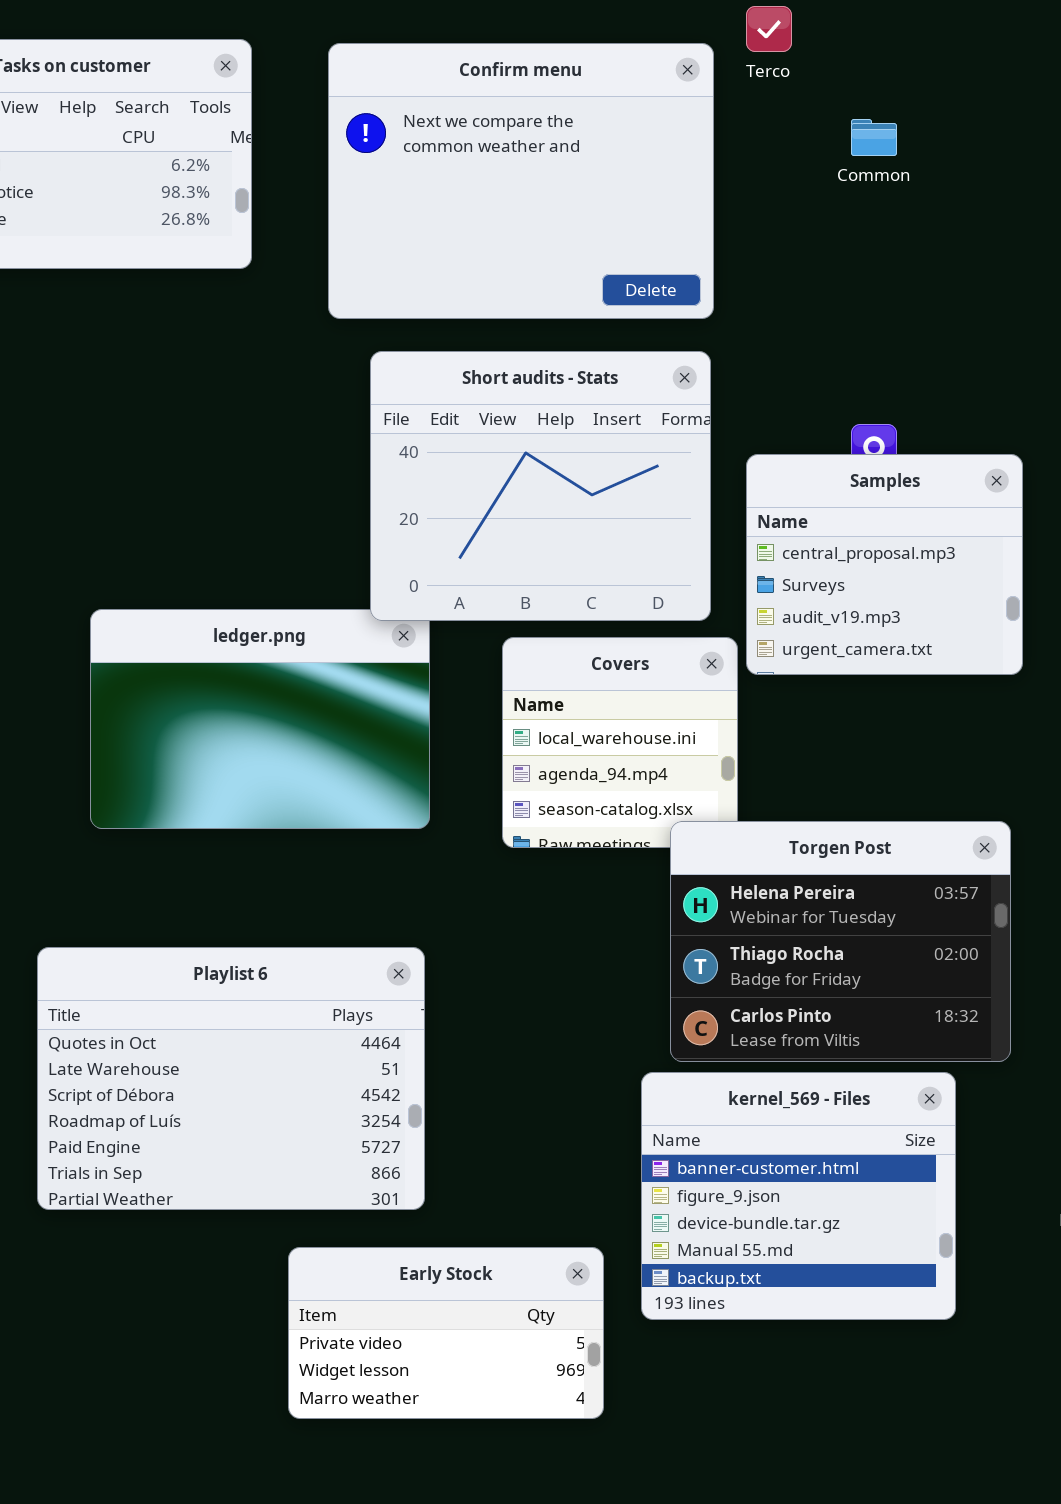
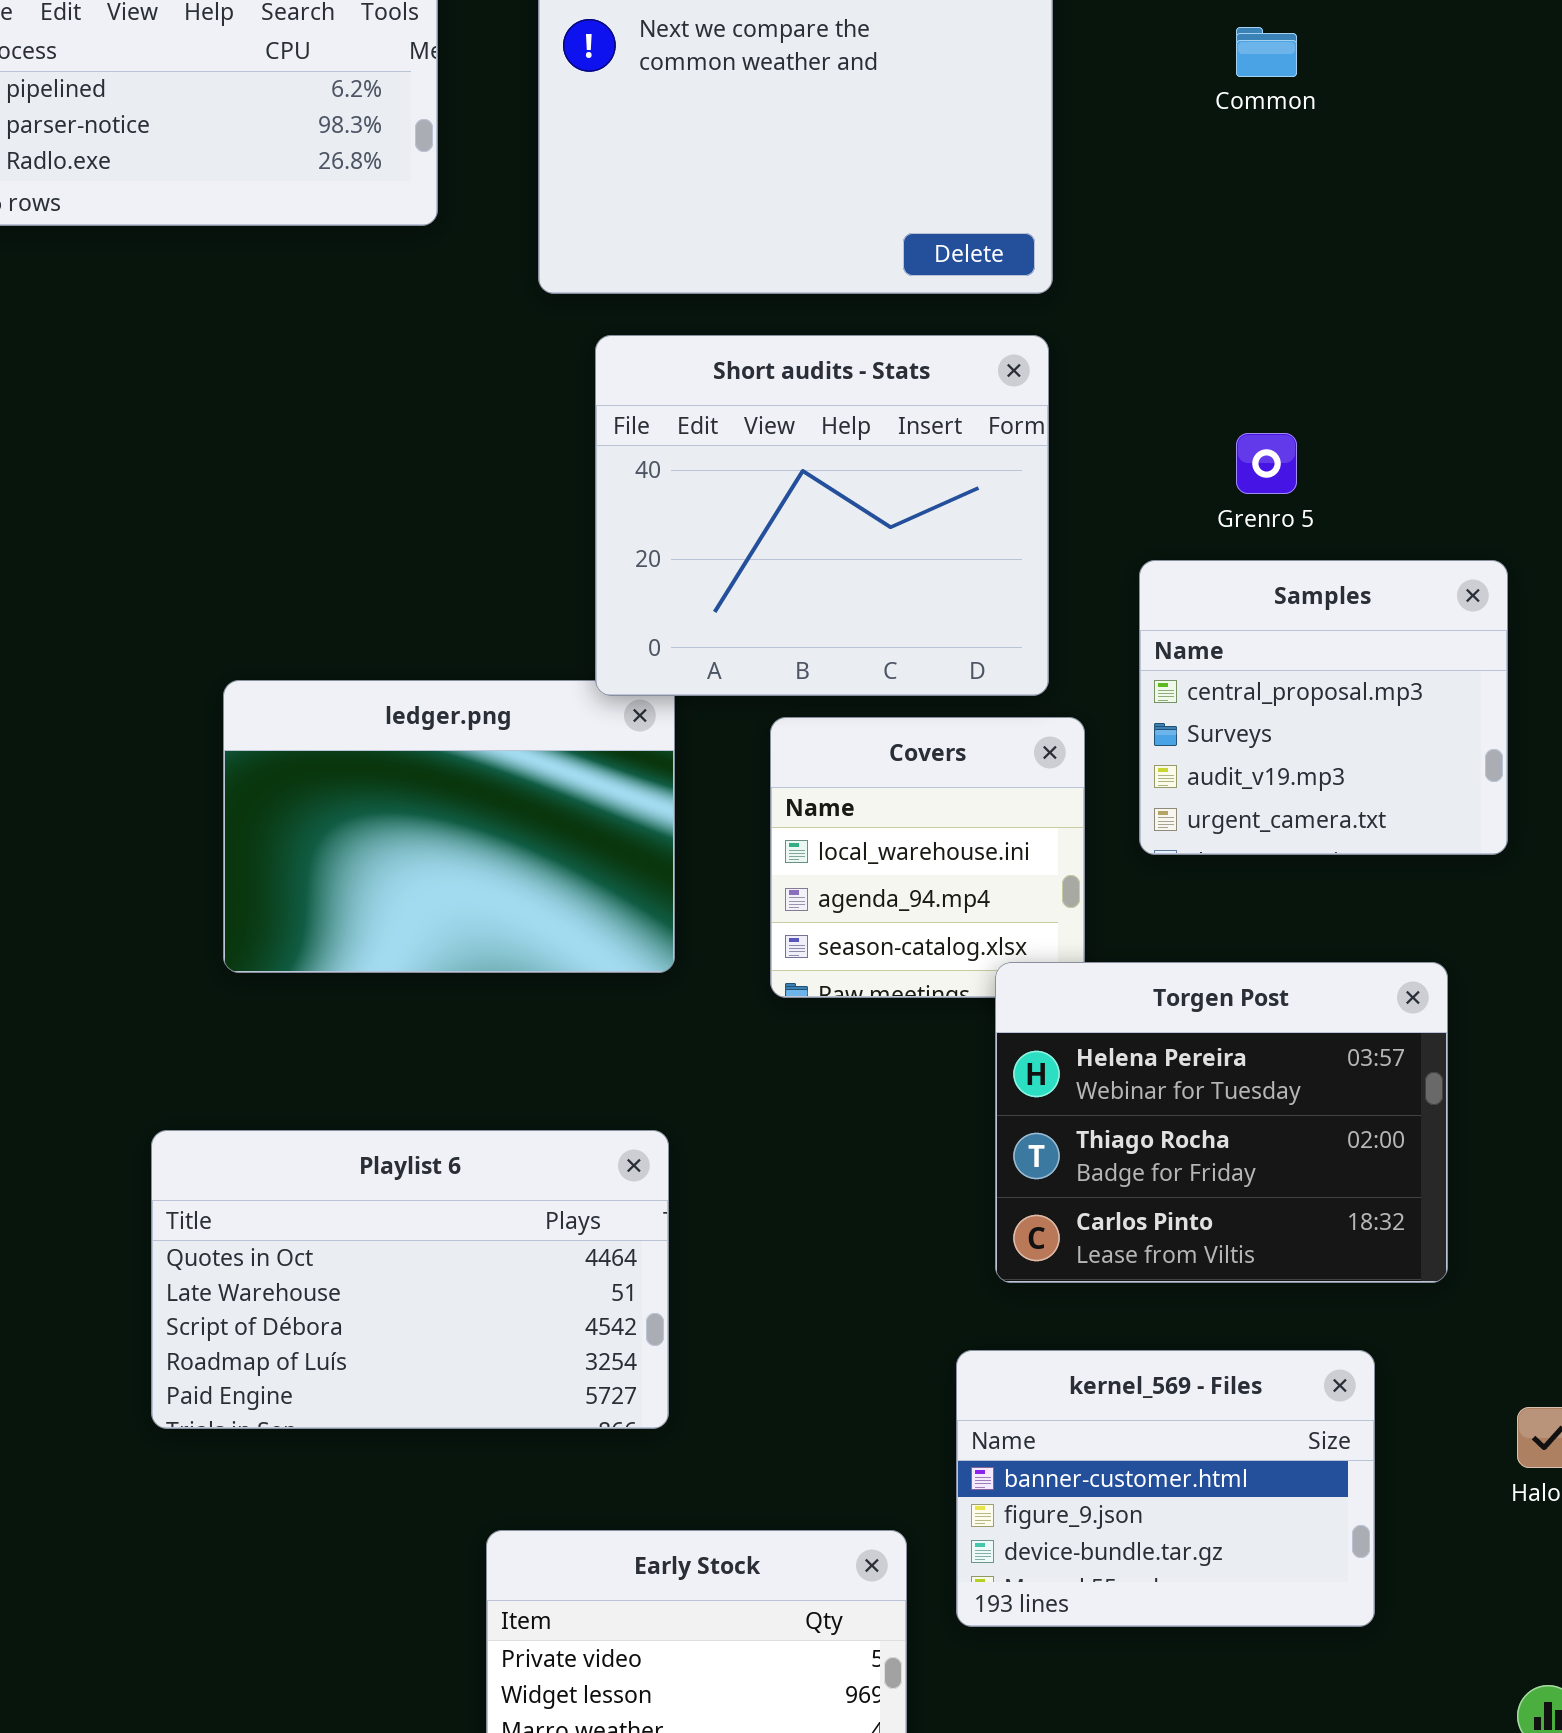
Samples: [746,454,1023,675] -> [1139,560,1508,855], moved
Playlist 6: [37,947,425,1210] -> [151,1130,669,1429], resized
kernel_569 - Files: [641,1072,956,1320] -> [956,1350,1375,1627], resized

